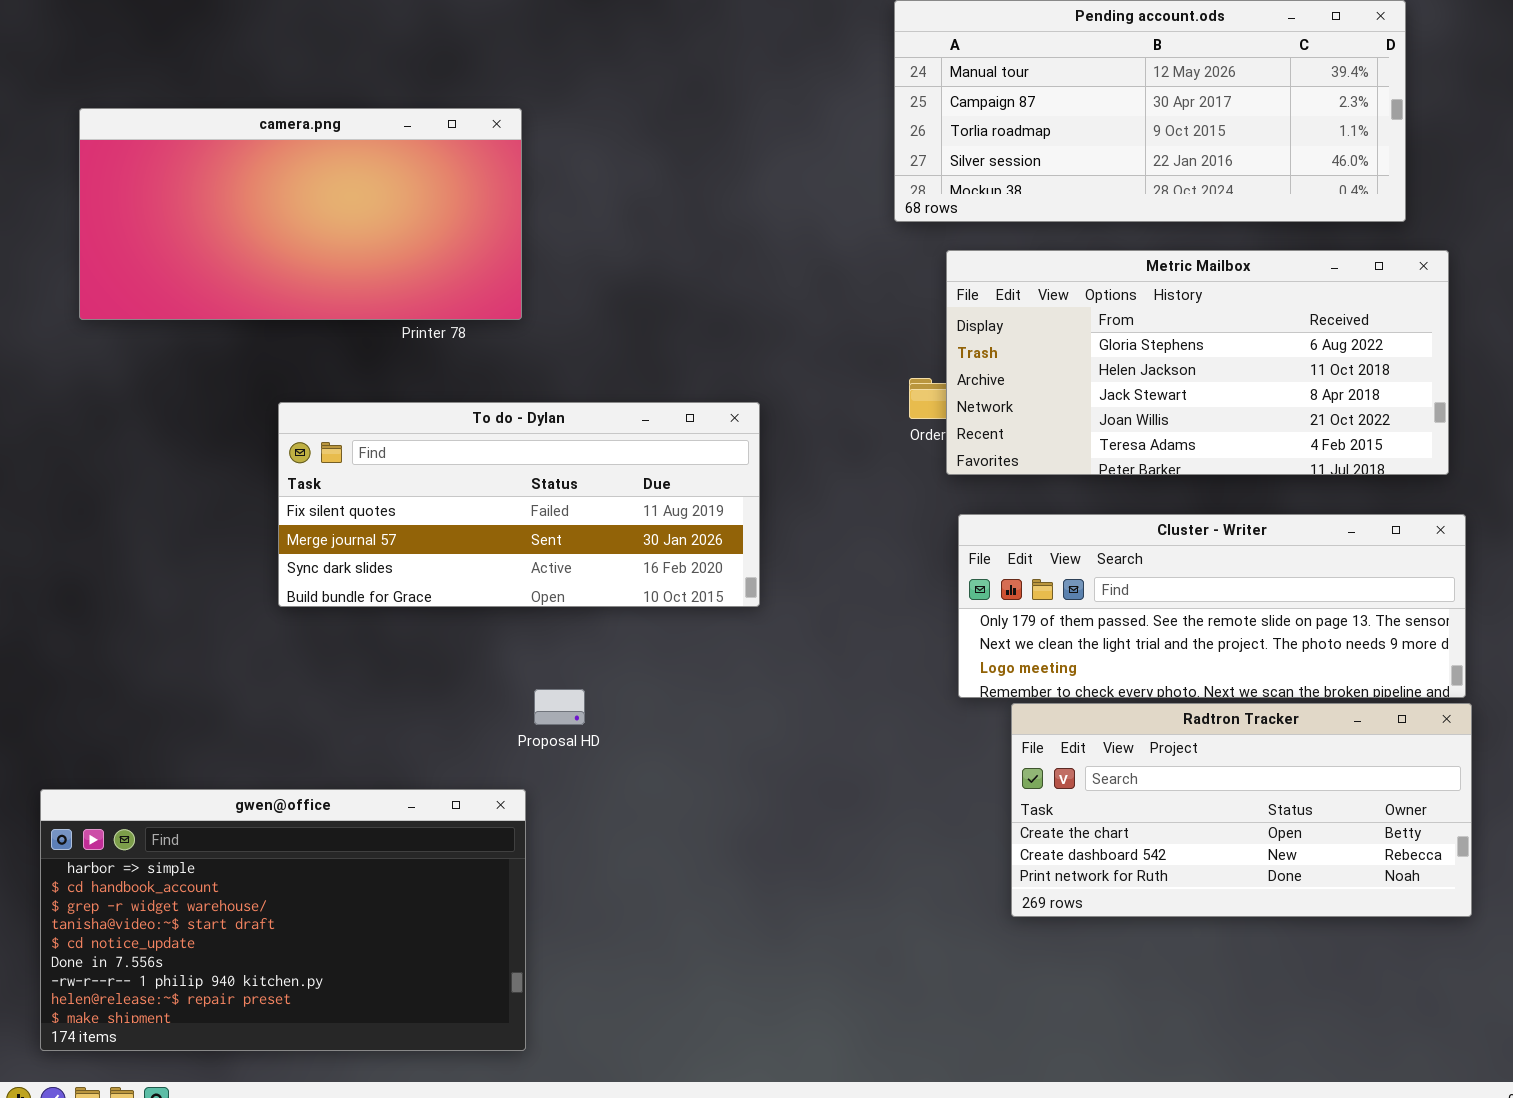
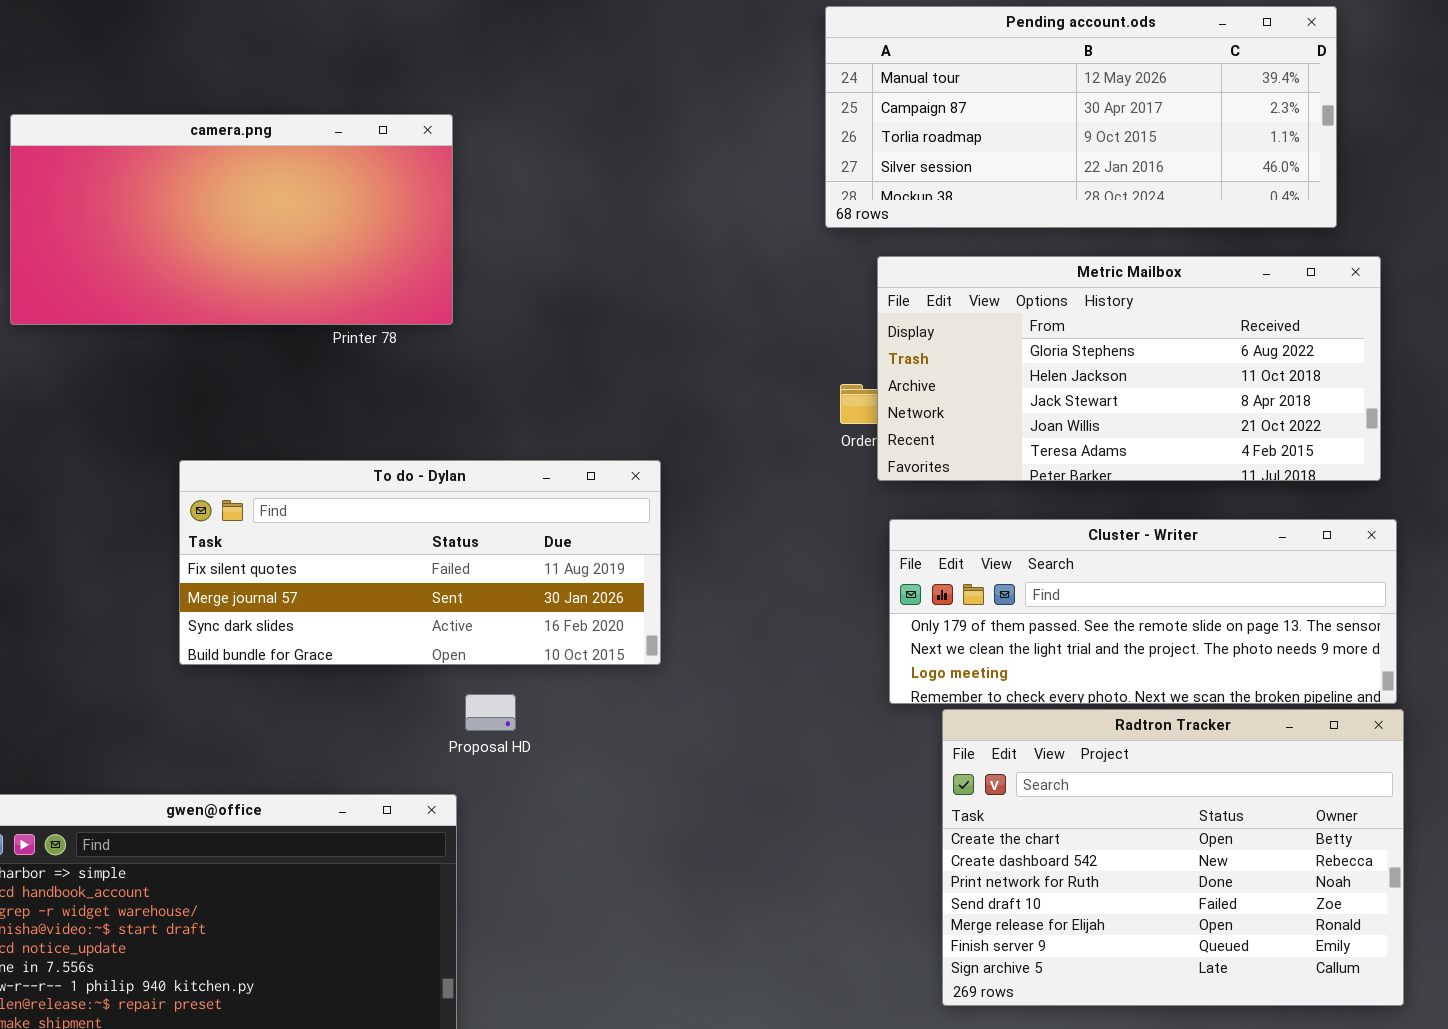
To do - Dylan: [278,402,760,607] -> [179,460,661,665], moved
Radtron Tracker: [1011,703,1472,917] -> [942,709,1404,1006], resized

